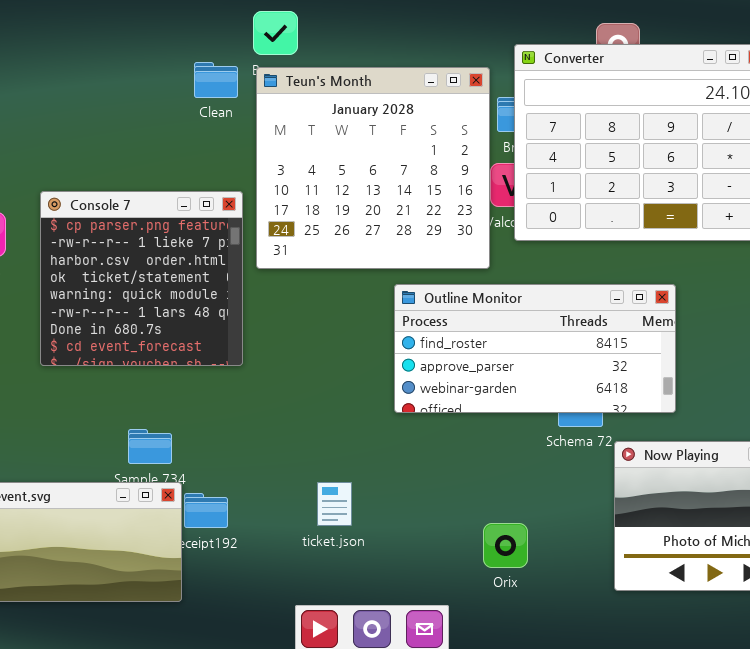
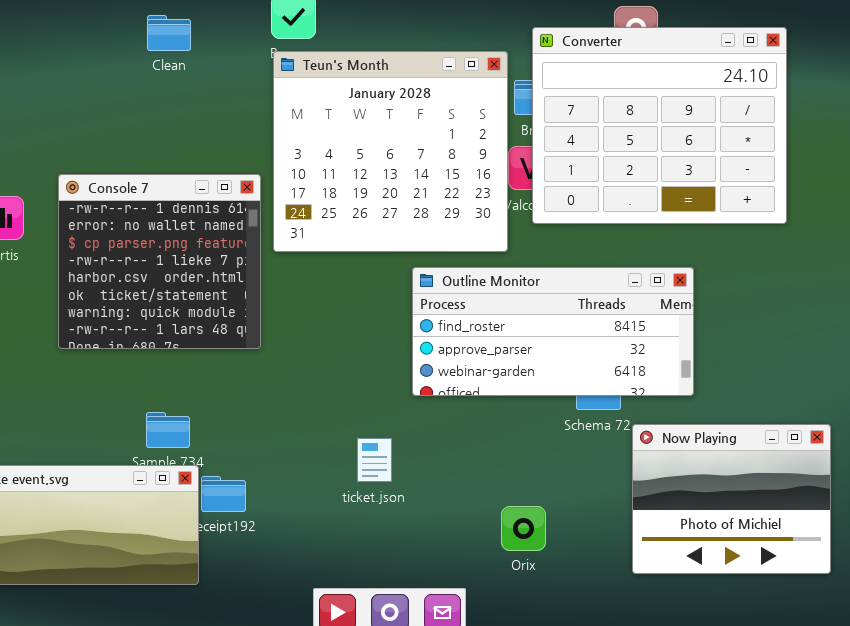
Clean: [194,62,238,98] -> [147,15,191,51], moved
Console 7: [40,191,243,366] -> [58,174,261,349], scrolled up 2 rows
ticket.json: [317,482,352,526] -> [357,438,392,482], moved

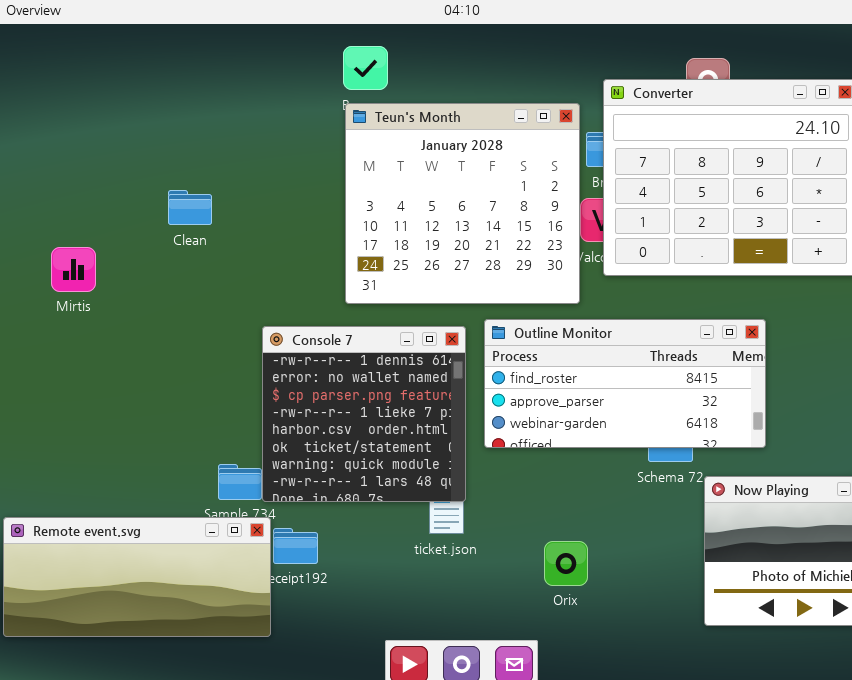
Clean: [147,15,191,51] -> [168,190,212,225], moved
Console 7: [58,174,261,349] -> [262,326,466,502], moved
Orix: [501,506,546,551] -> [544,541,588,586], moved

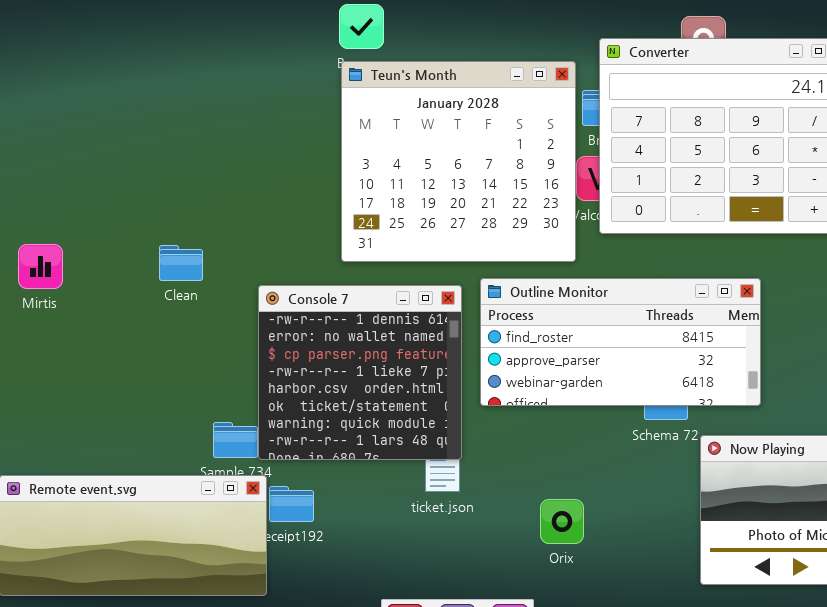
Clean: [168,190,212,225] -> [159,245,203,281], moved
Mirtis: [51,247,96,292] -> [18,244,63,289], moved

